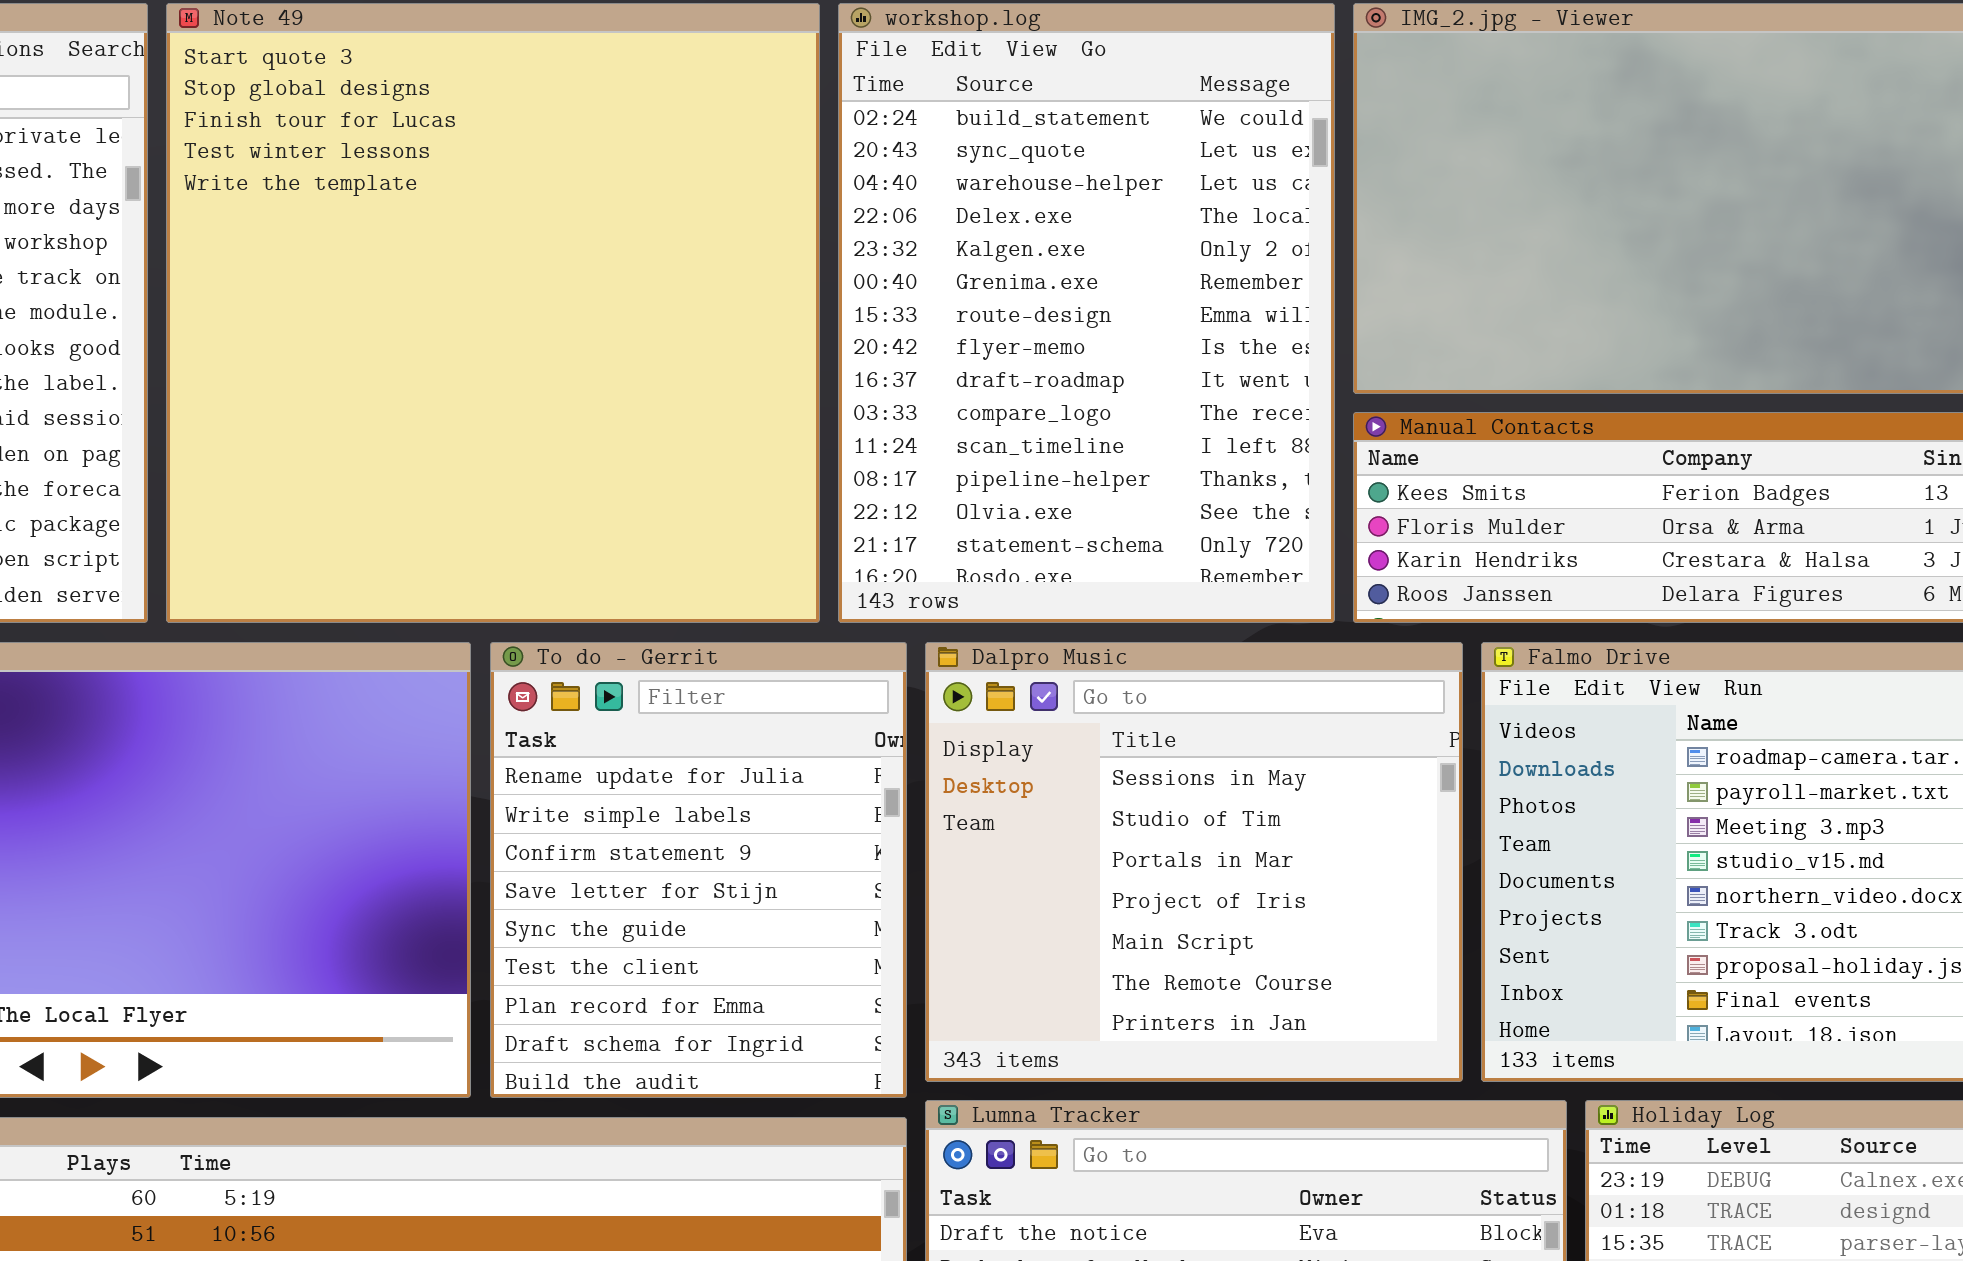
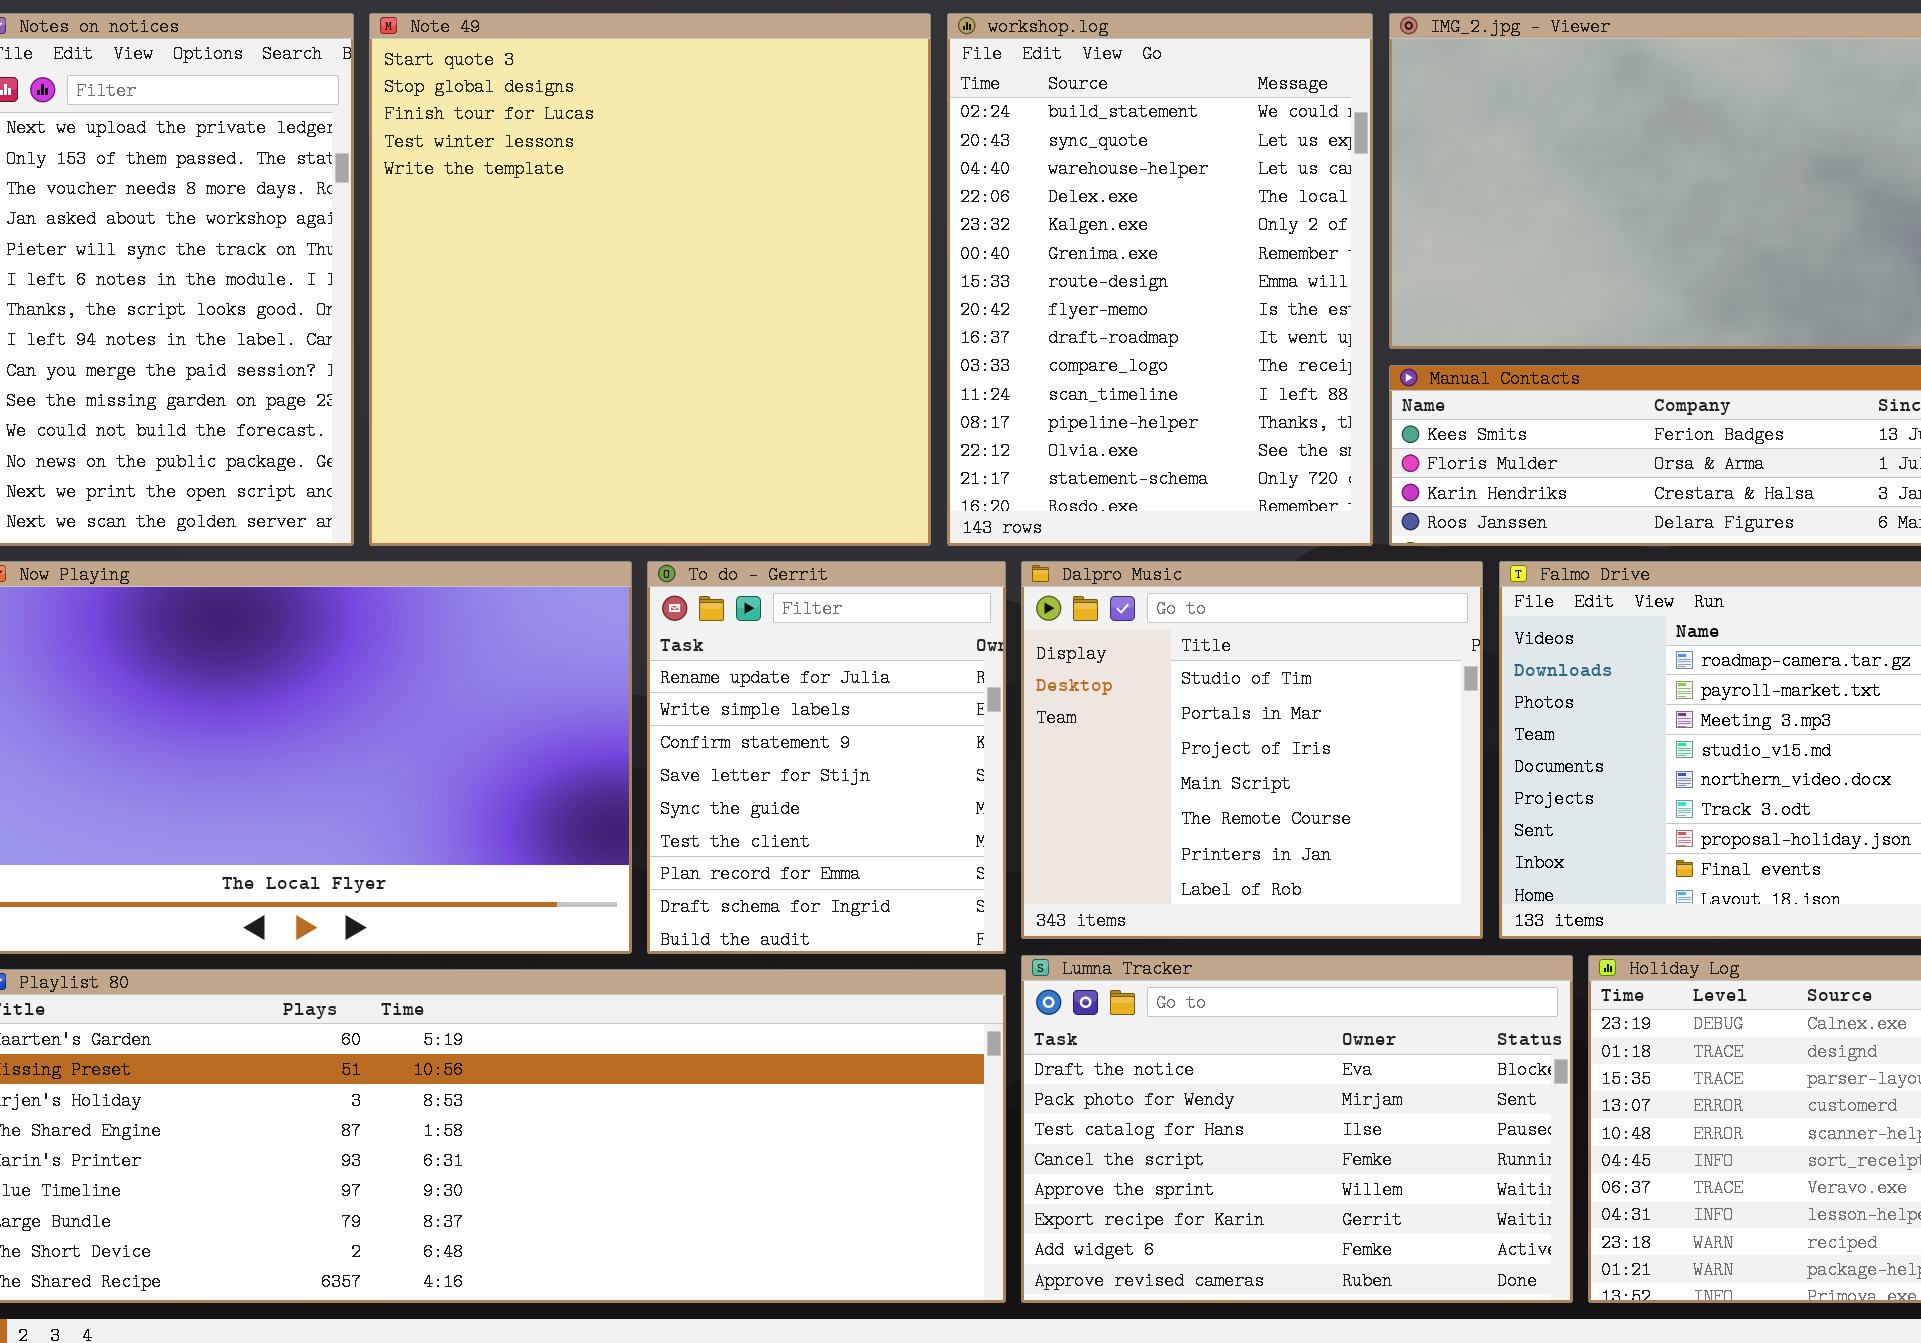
Dalpro Music: [925,642,1463,1082] -> [1021,561,1483,939], scrolled down 1 row

